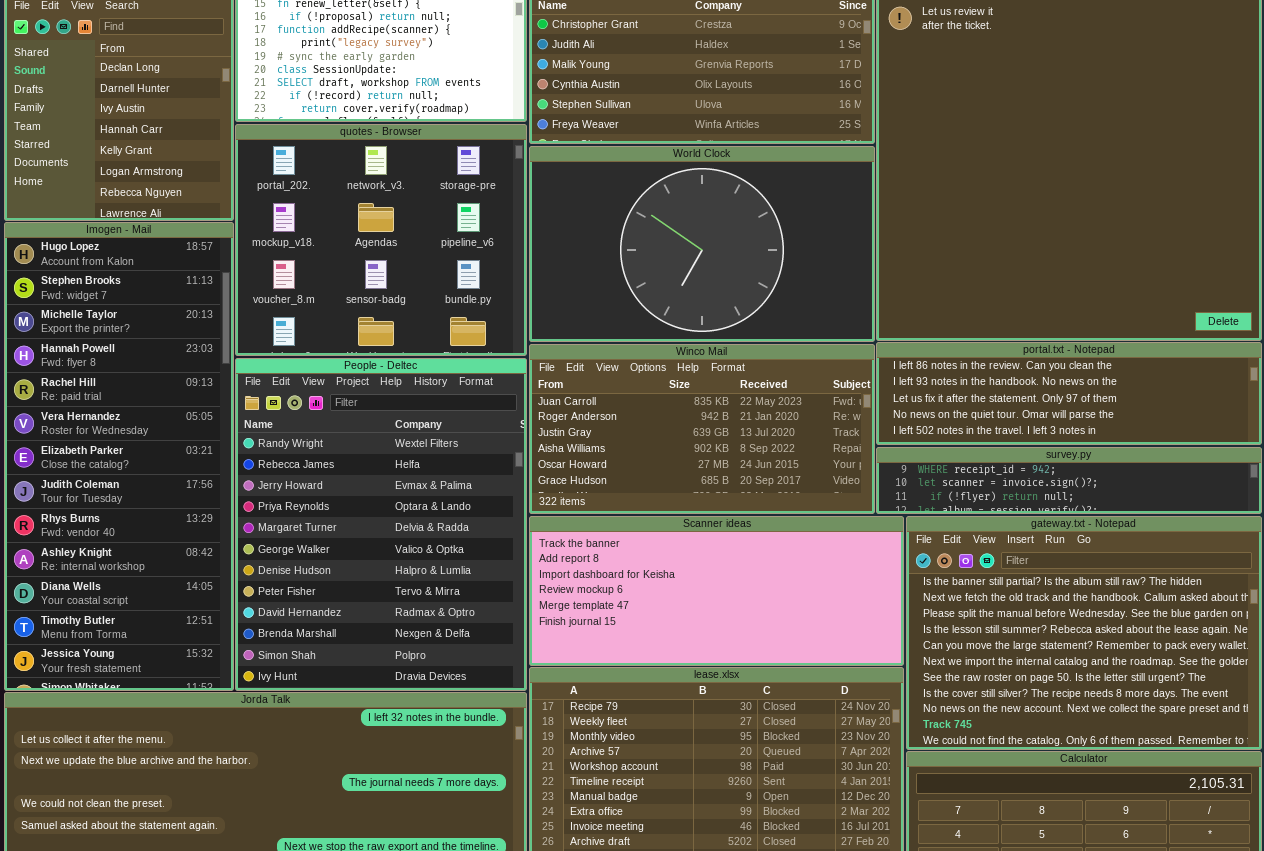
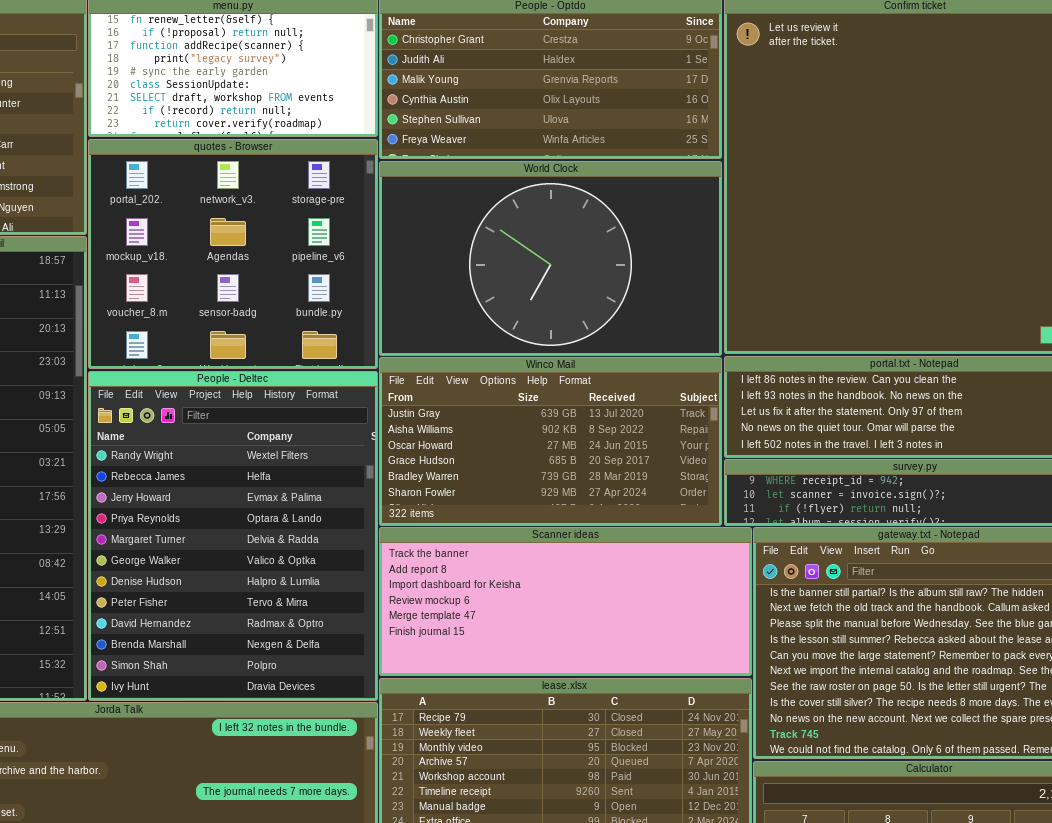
Winco Mail: [529,344,875,514] -> [379,357,722,526], scrolled down 2 rows

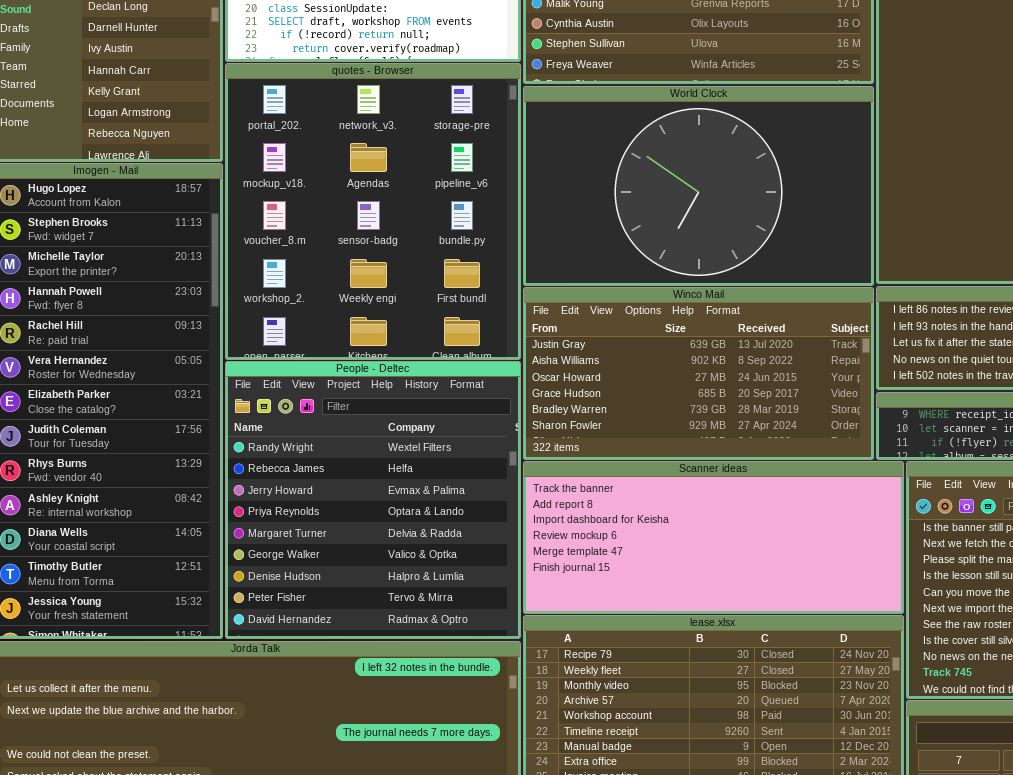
quotes - Browser: [88,139,378,369] -> [225,63,521,360], resized
People - Deltec: [88,371,378,701] -> [225,361,521,639], resized

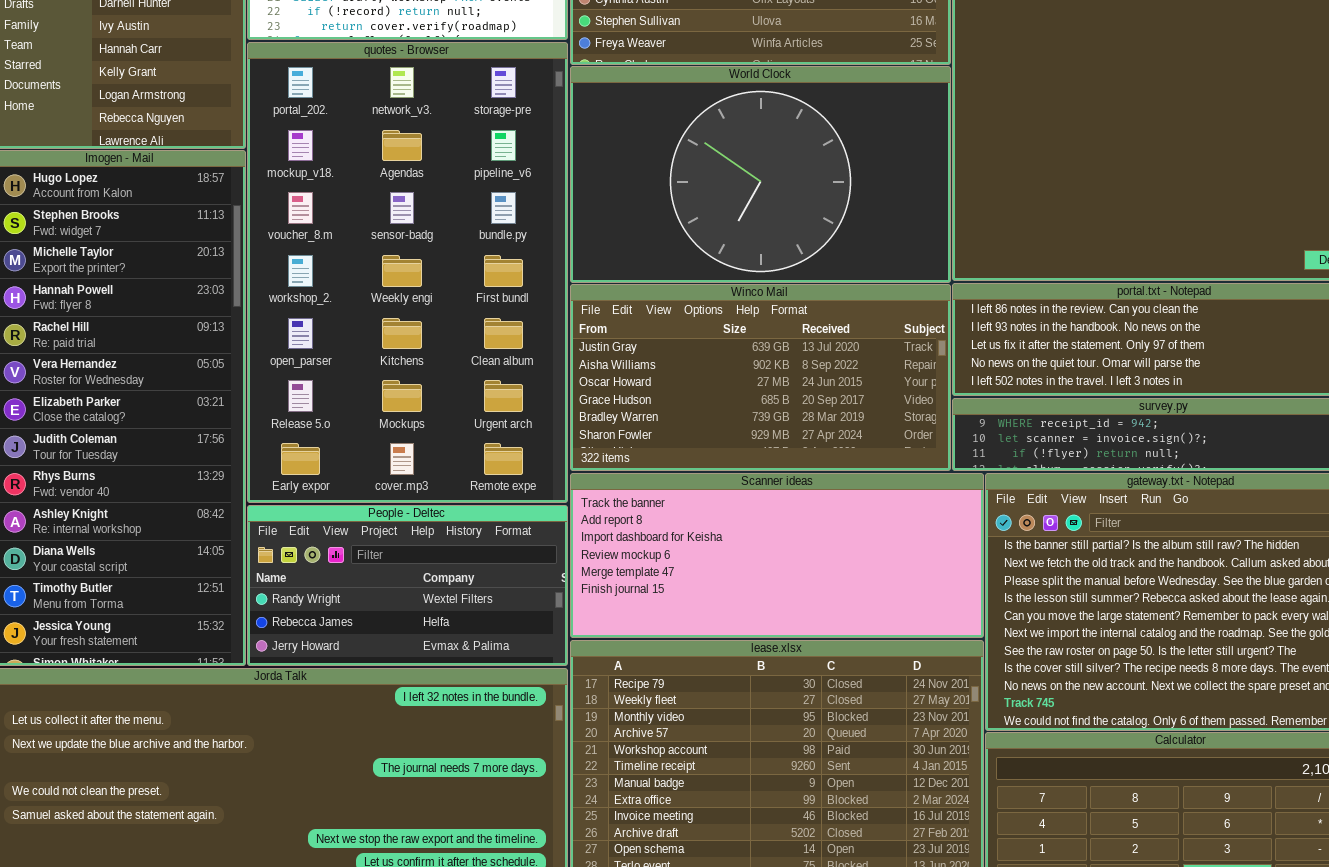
quotes - Browser: [225,63,521,360] -> [247,42,568,503], resized
People - Deltec: [225,361,521,639] -> [247,505,568,666], resized

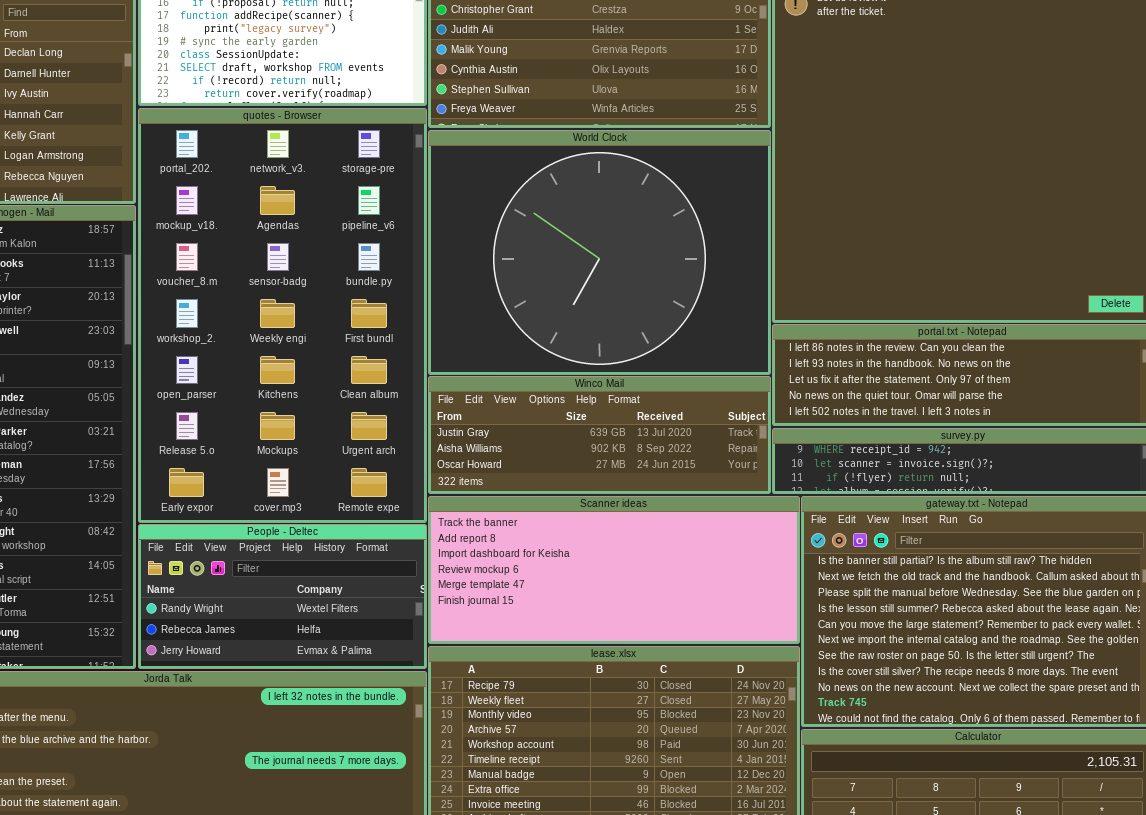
World Clock: [570,66,951,283] -> [428,130,771,375], resized
Winco Mail: [570,284,951,471] -> [428,376,771,494], resized

